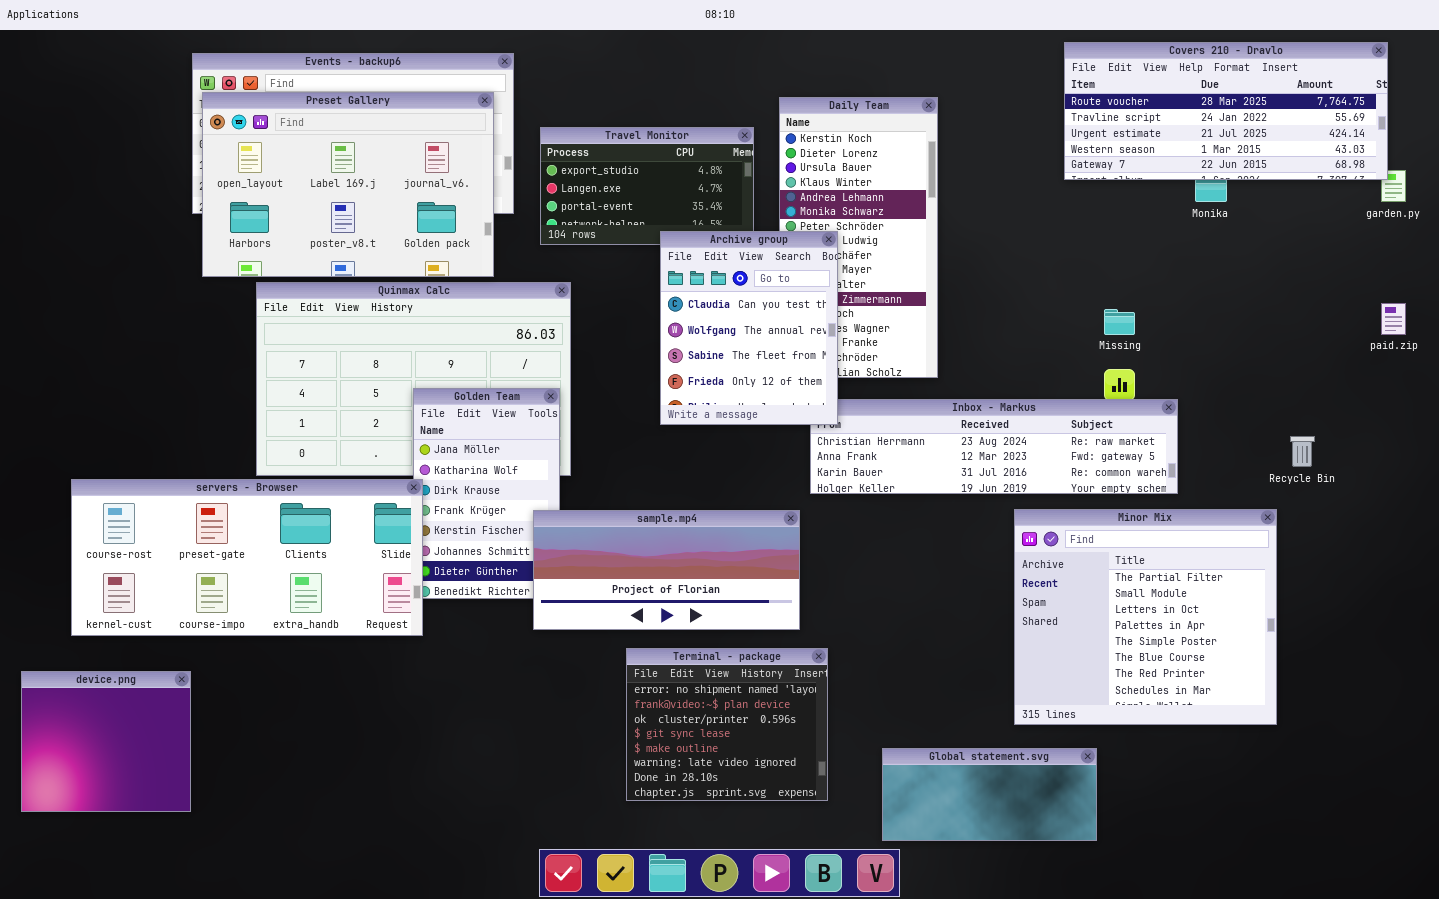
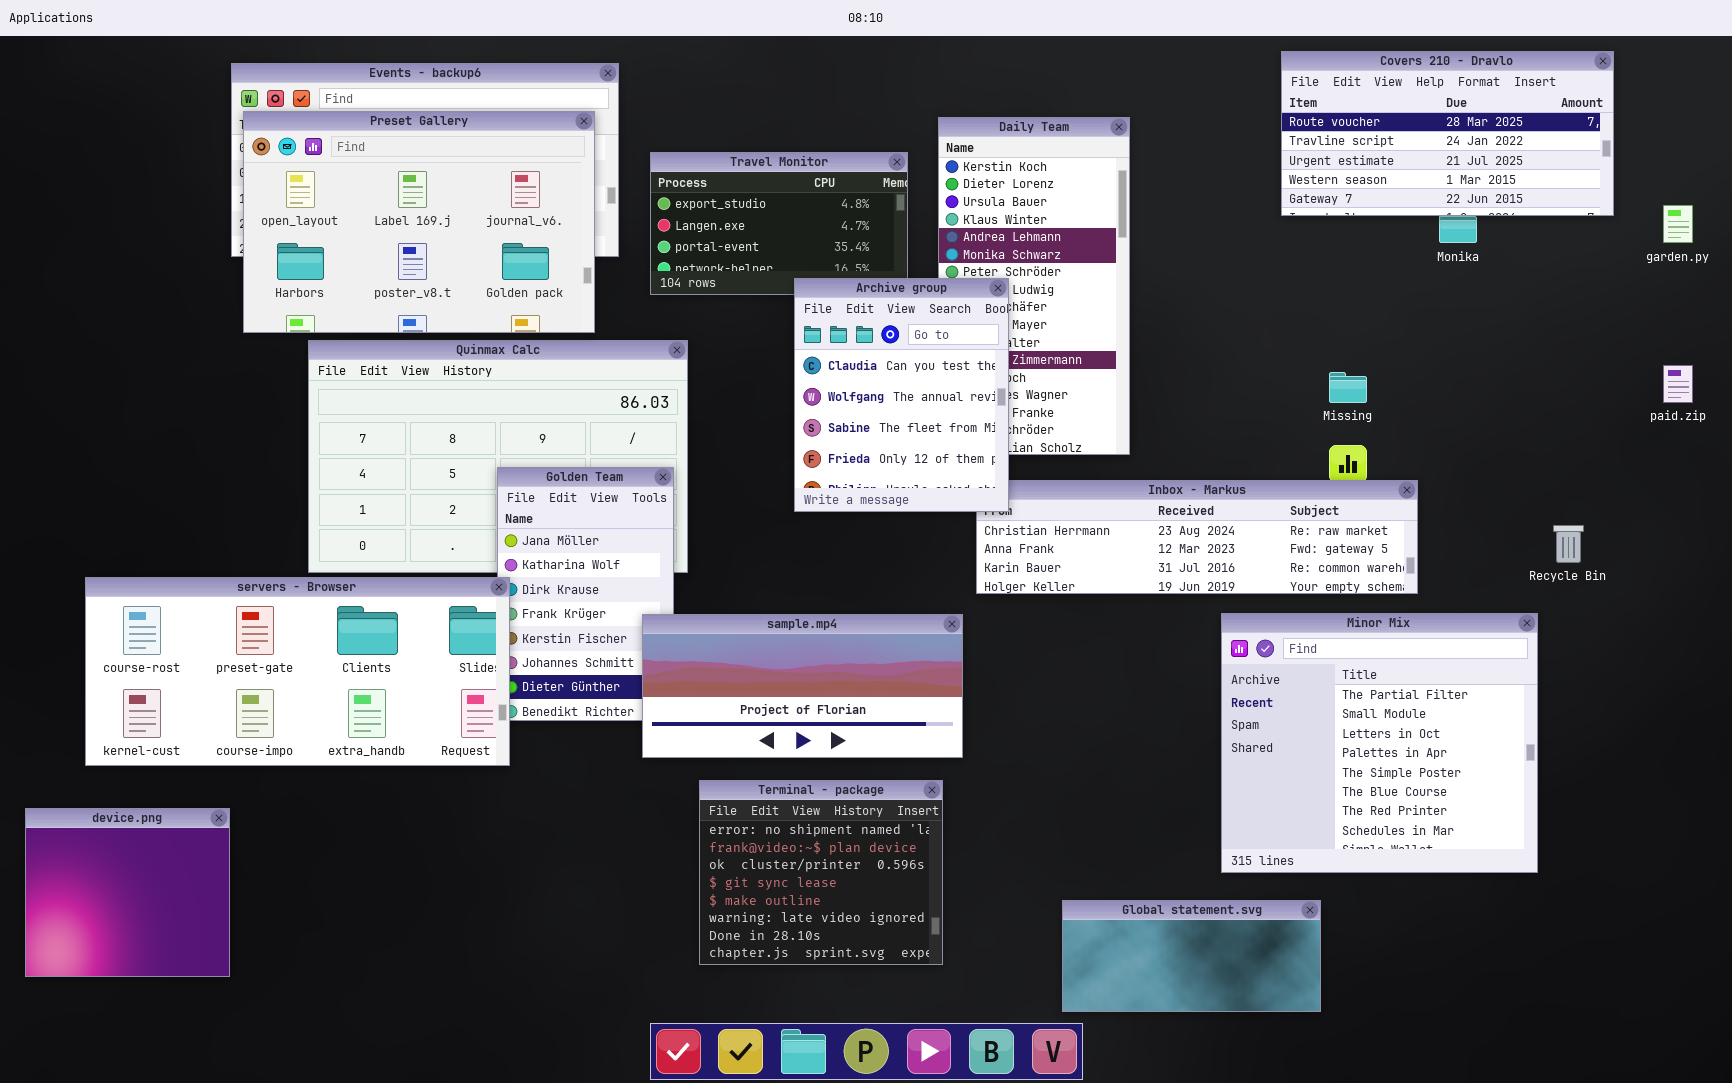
Covers 210 - Dravlo: [1064,42,1388,180] -> [1281,51,1614,216], resized
Terminal - package: [626,648,828,801] -> [699,780,943,965], moved

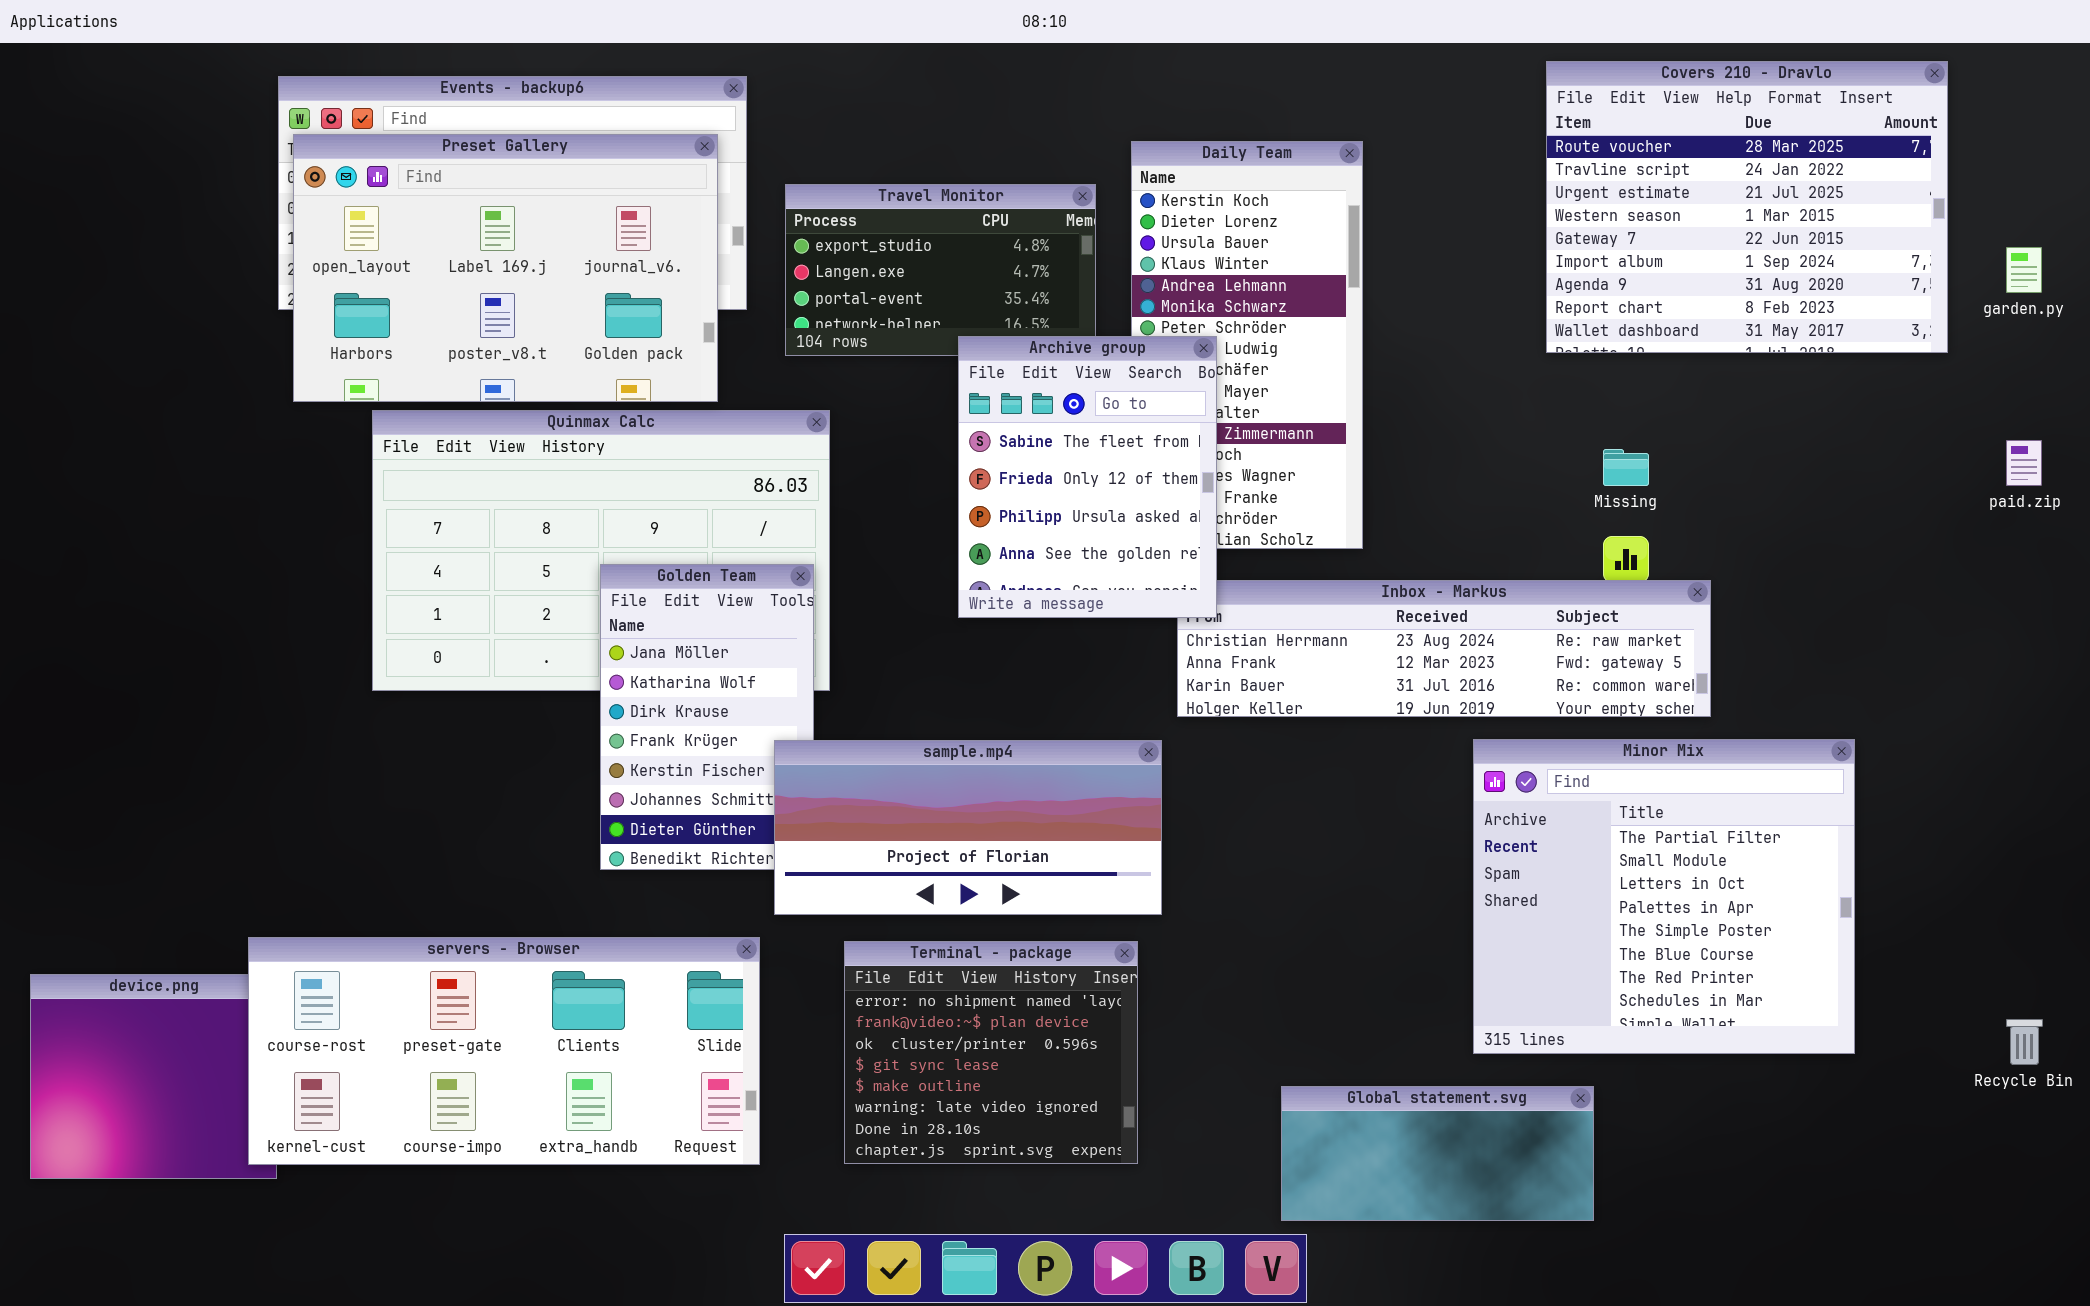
Covers 210 - Dravlo: [1281,51,1614,216] -> [1546,61,1948,353], resized
Archive group: [794,278,1009,512] -> [958,336,1217,618], scrolled down 2 rows
Recycle Bin: [1553,525,1584,563] -> [2006,1019,2043,1065], moved
servers - Browser: [85,577,510,766] -> [248,937,760,1165], moved

